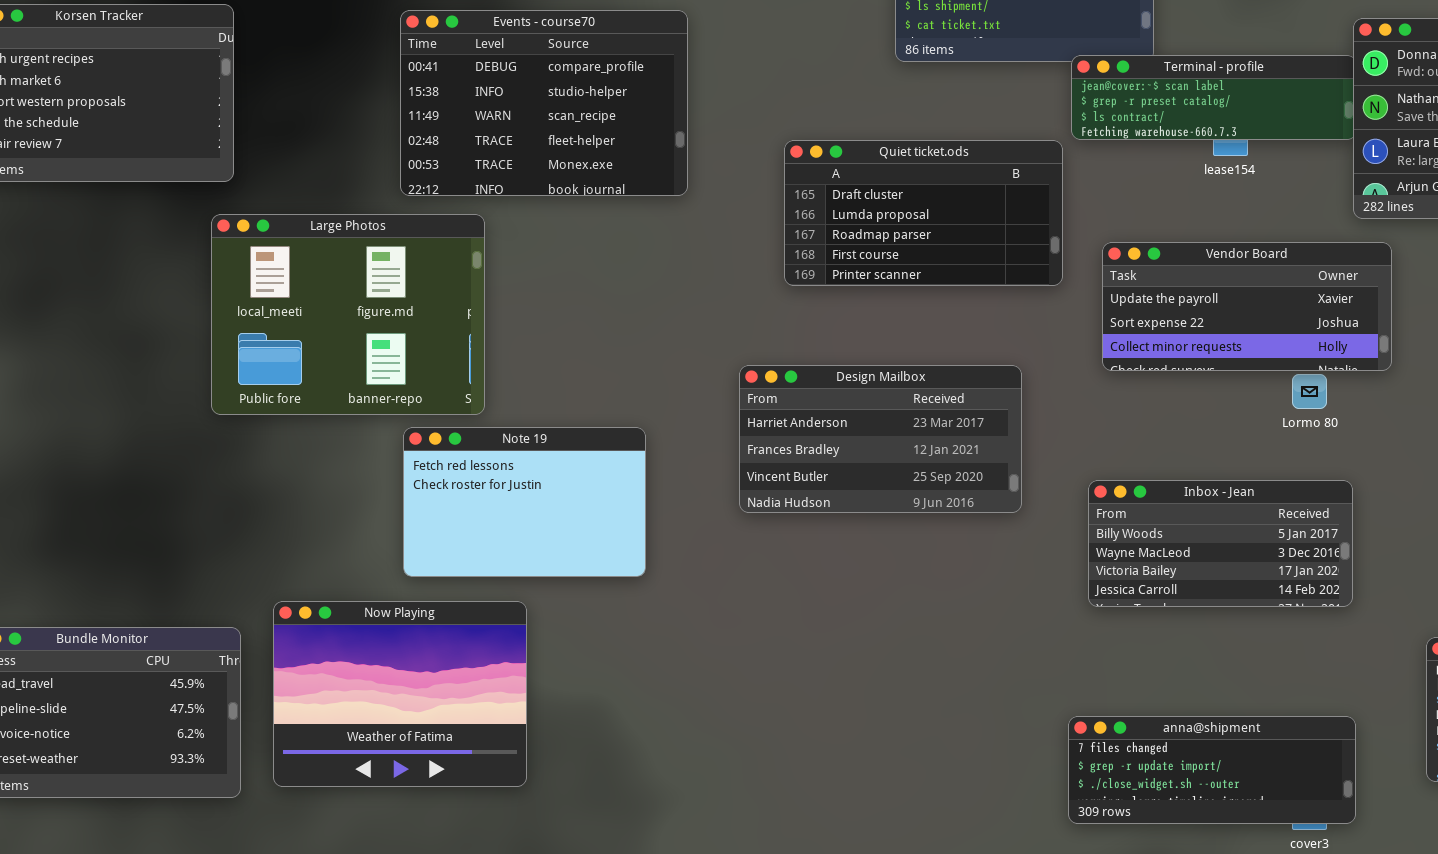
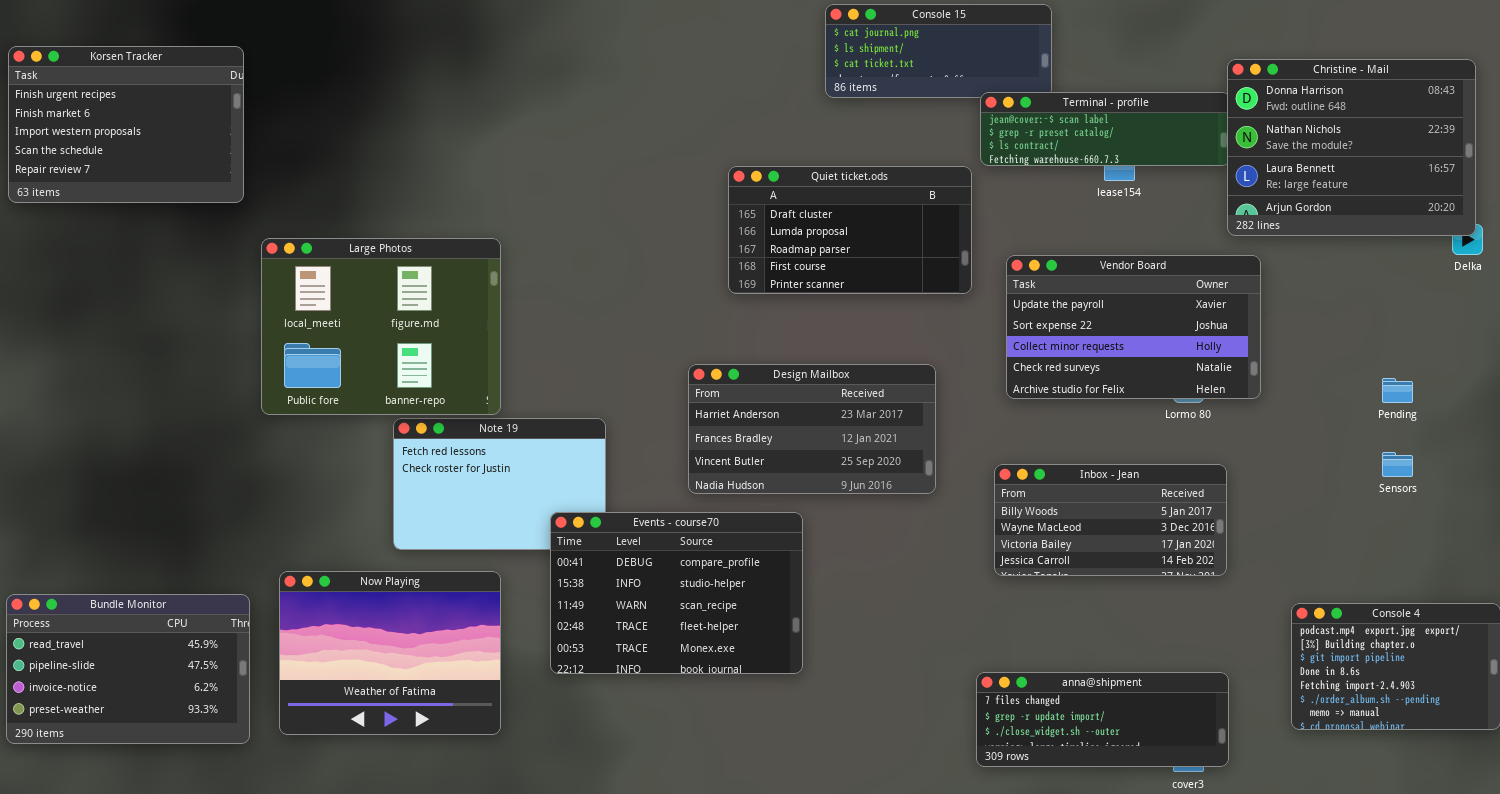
Events - course70: [400,10,688,196] -> [550,512,803,674], moved
Large Photos: [211,214,485,415] -> [261,238,501,415], moved
Vendor Board: [1102,242,1392,371] -> [1006,255,1261,399], resized

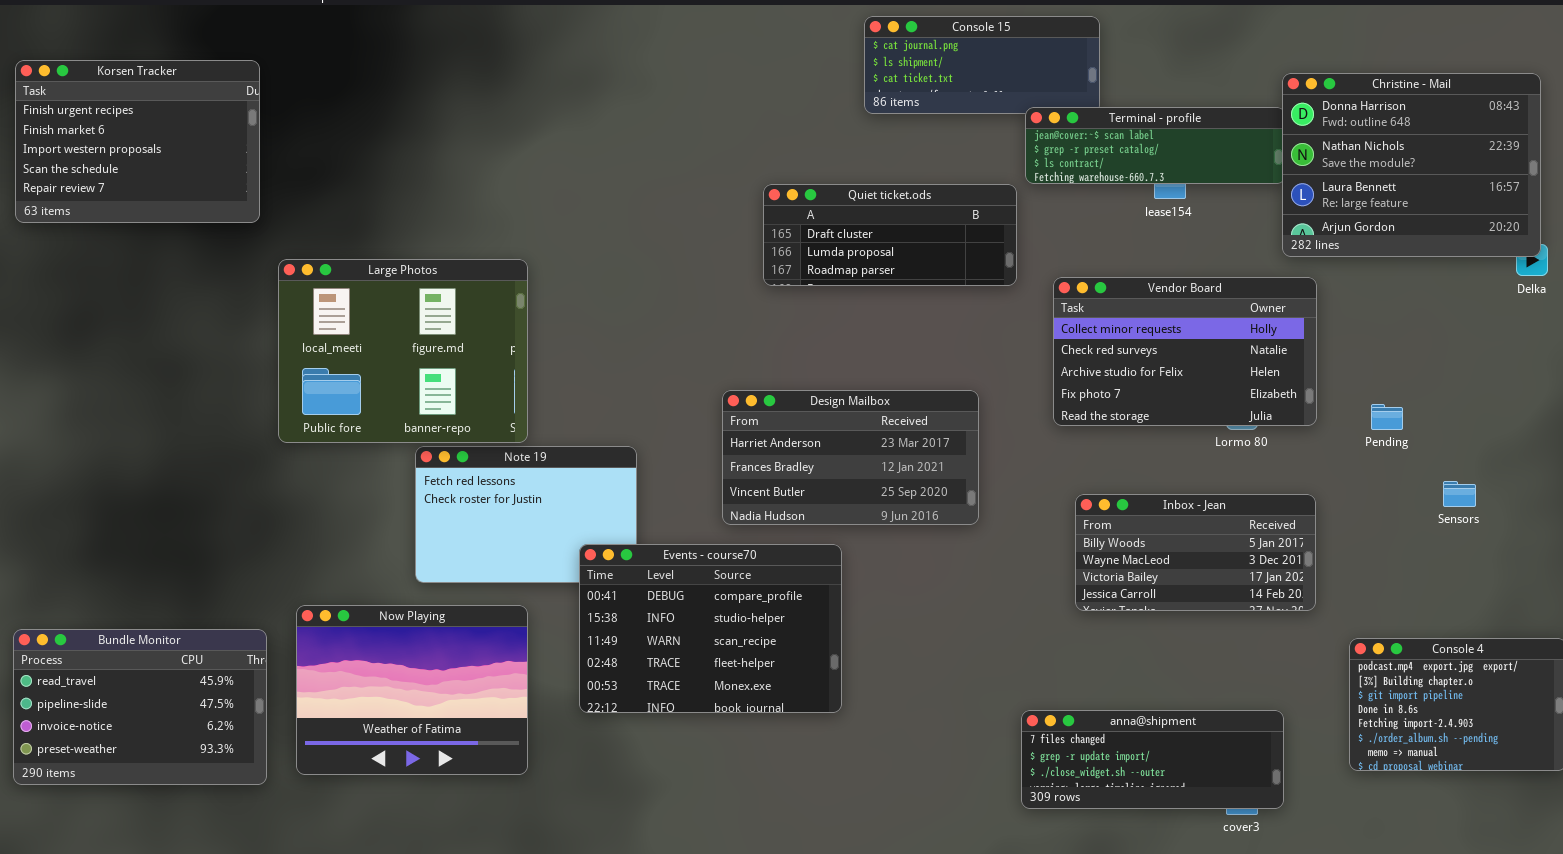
Quiet ticket.ods: [728,166,972,294] -> [763,184,1017,286], resized
Vendor Board: [1006,255,1261,399] -> [1053,277,1317,426], scrolled down 2 rows
Pending: [1382,378,1413,403] -> [1371,404,1403,430], moved
Inbox - Jean: [994,464,1227,576] -> [1075,494,1316,611], moved

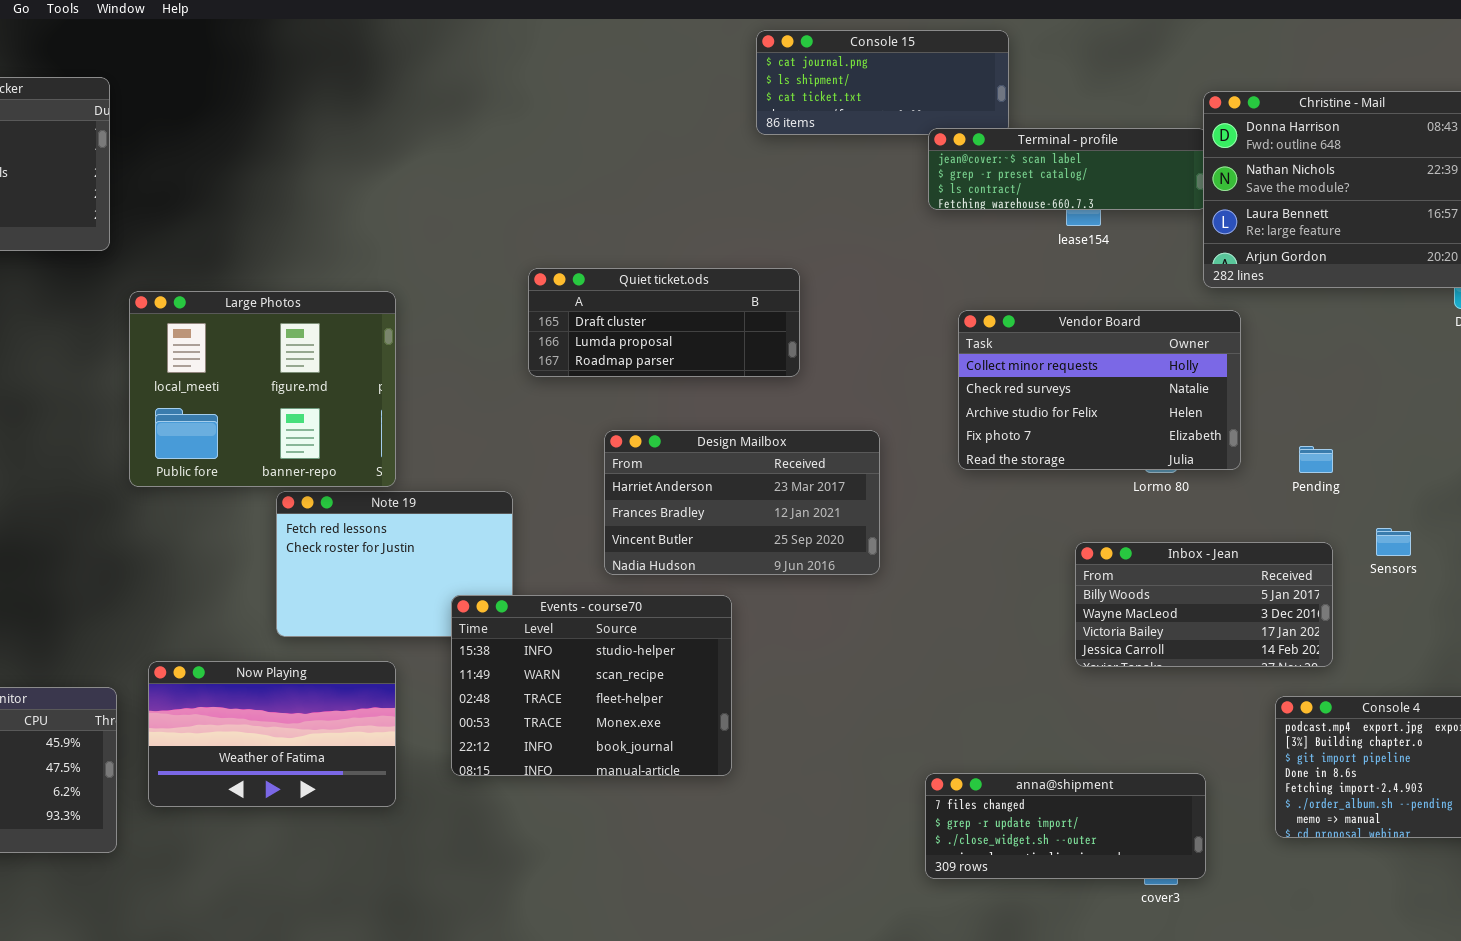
Quiet ticket.ods: [763,184,1017,286] -> [528,268,800,377], moved
Inbox - Jean: [1075,494,1316,611] -> [1075,542,1333,667], moved
Events - course70: [579,544,842,713] -> [451,595,732,776], scrolled down 1 row
Now Playing: [296,605,528,775] -> [148,661,396,807], resized

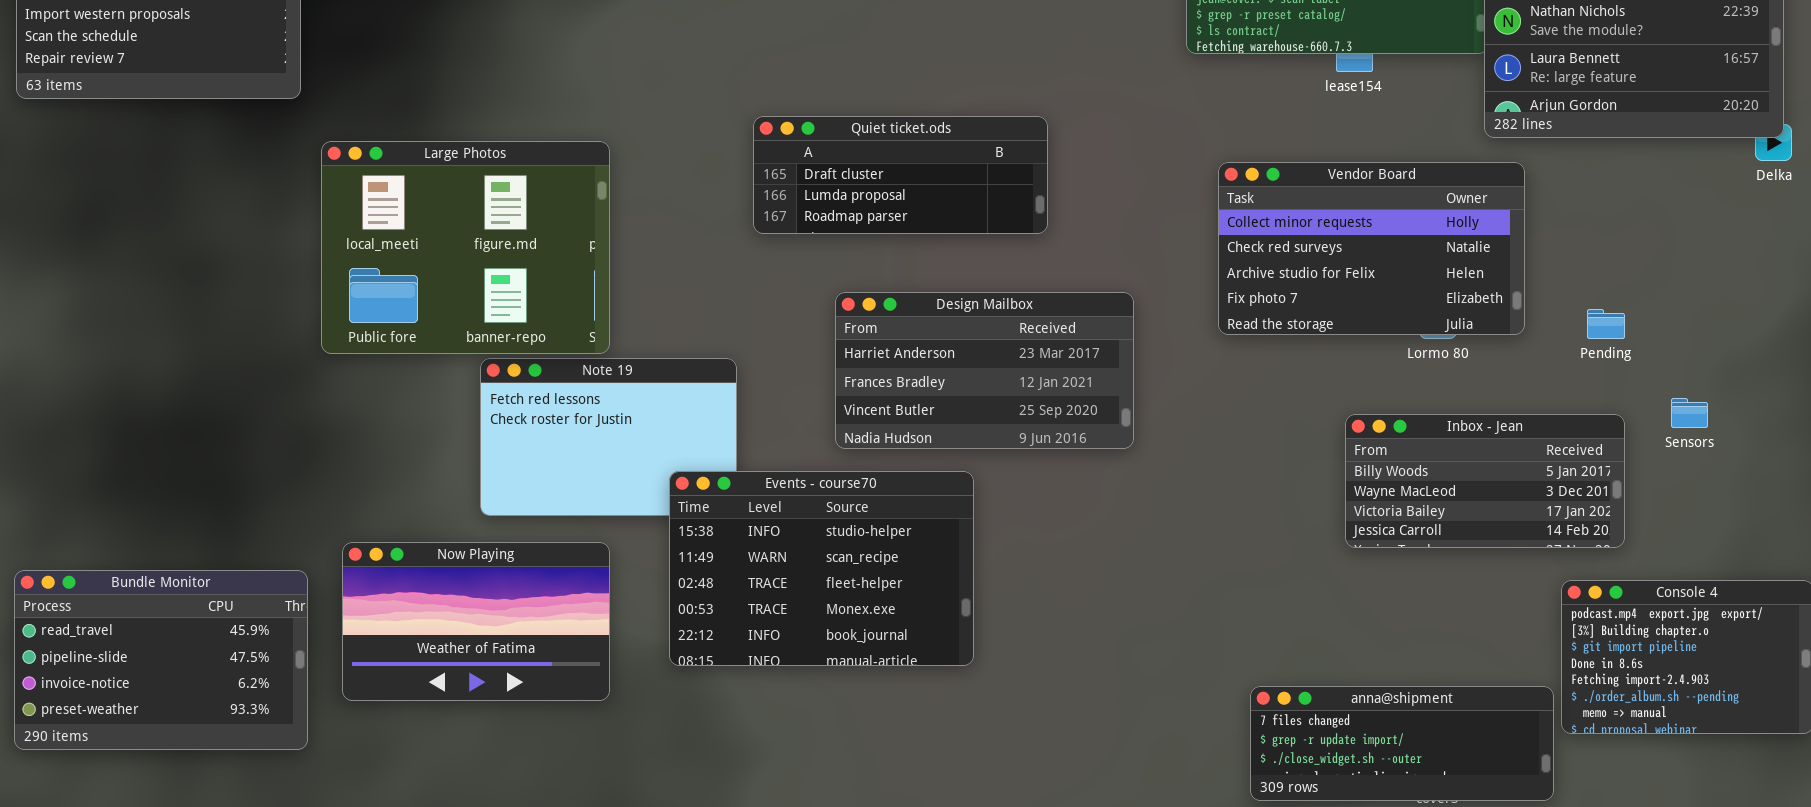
anna@shipment: [925,773,1206,879] -> [1250,686,1554,801], moved

